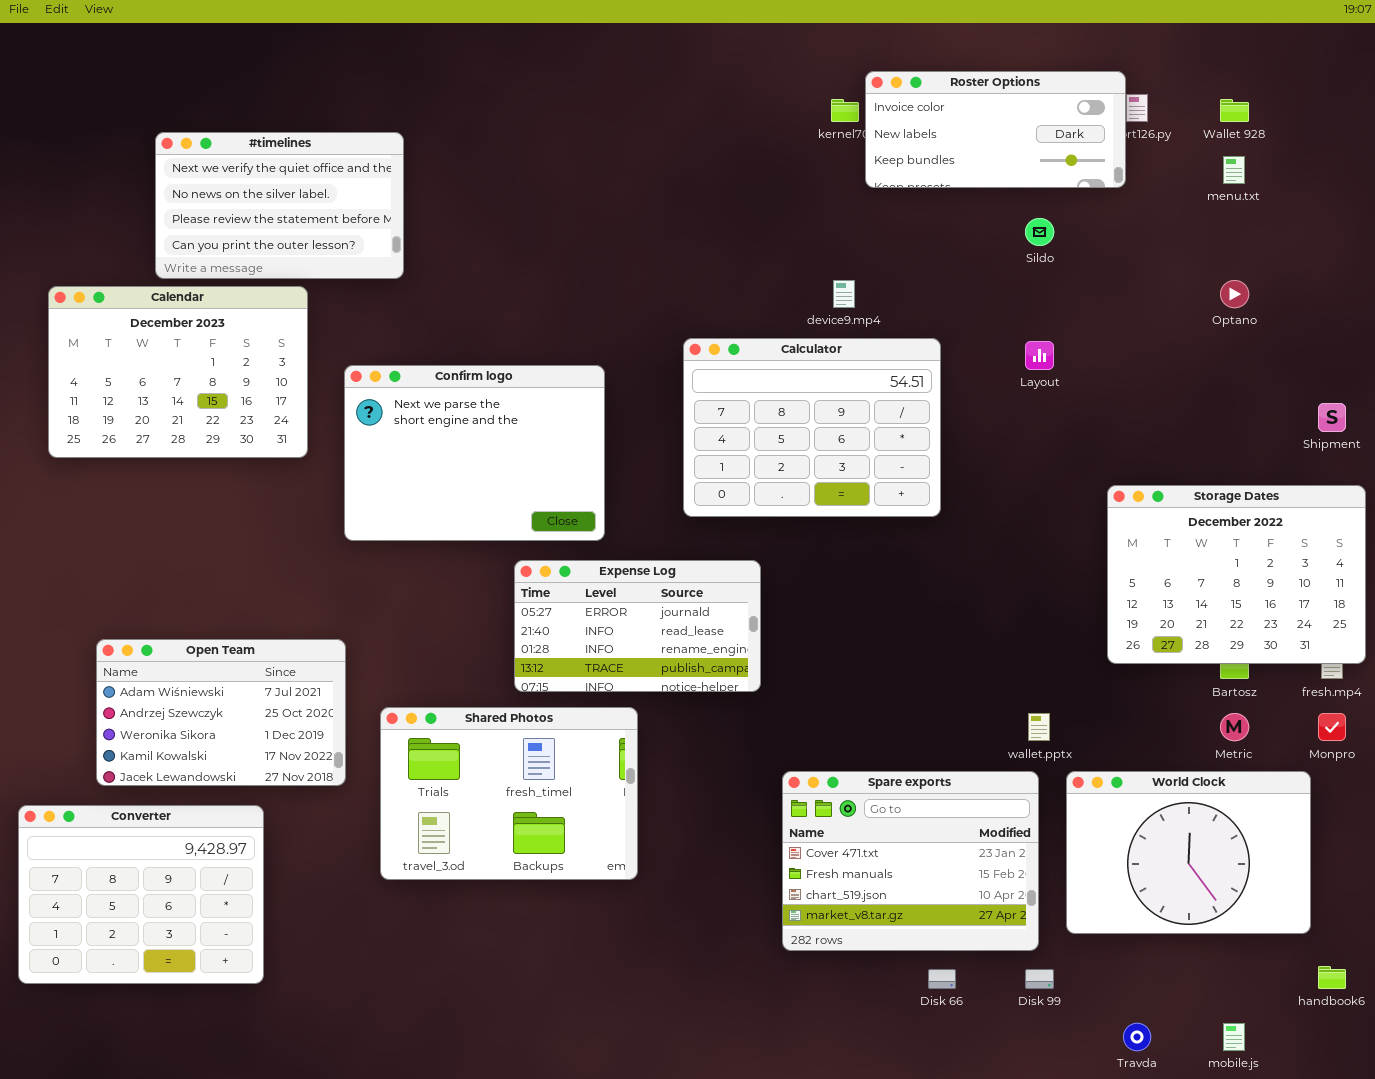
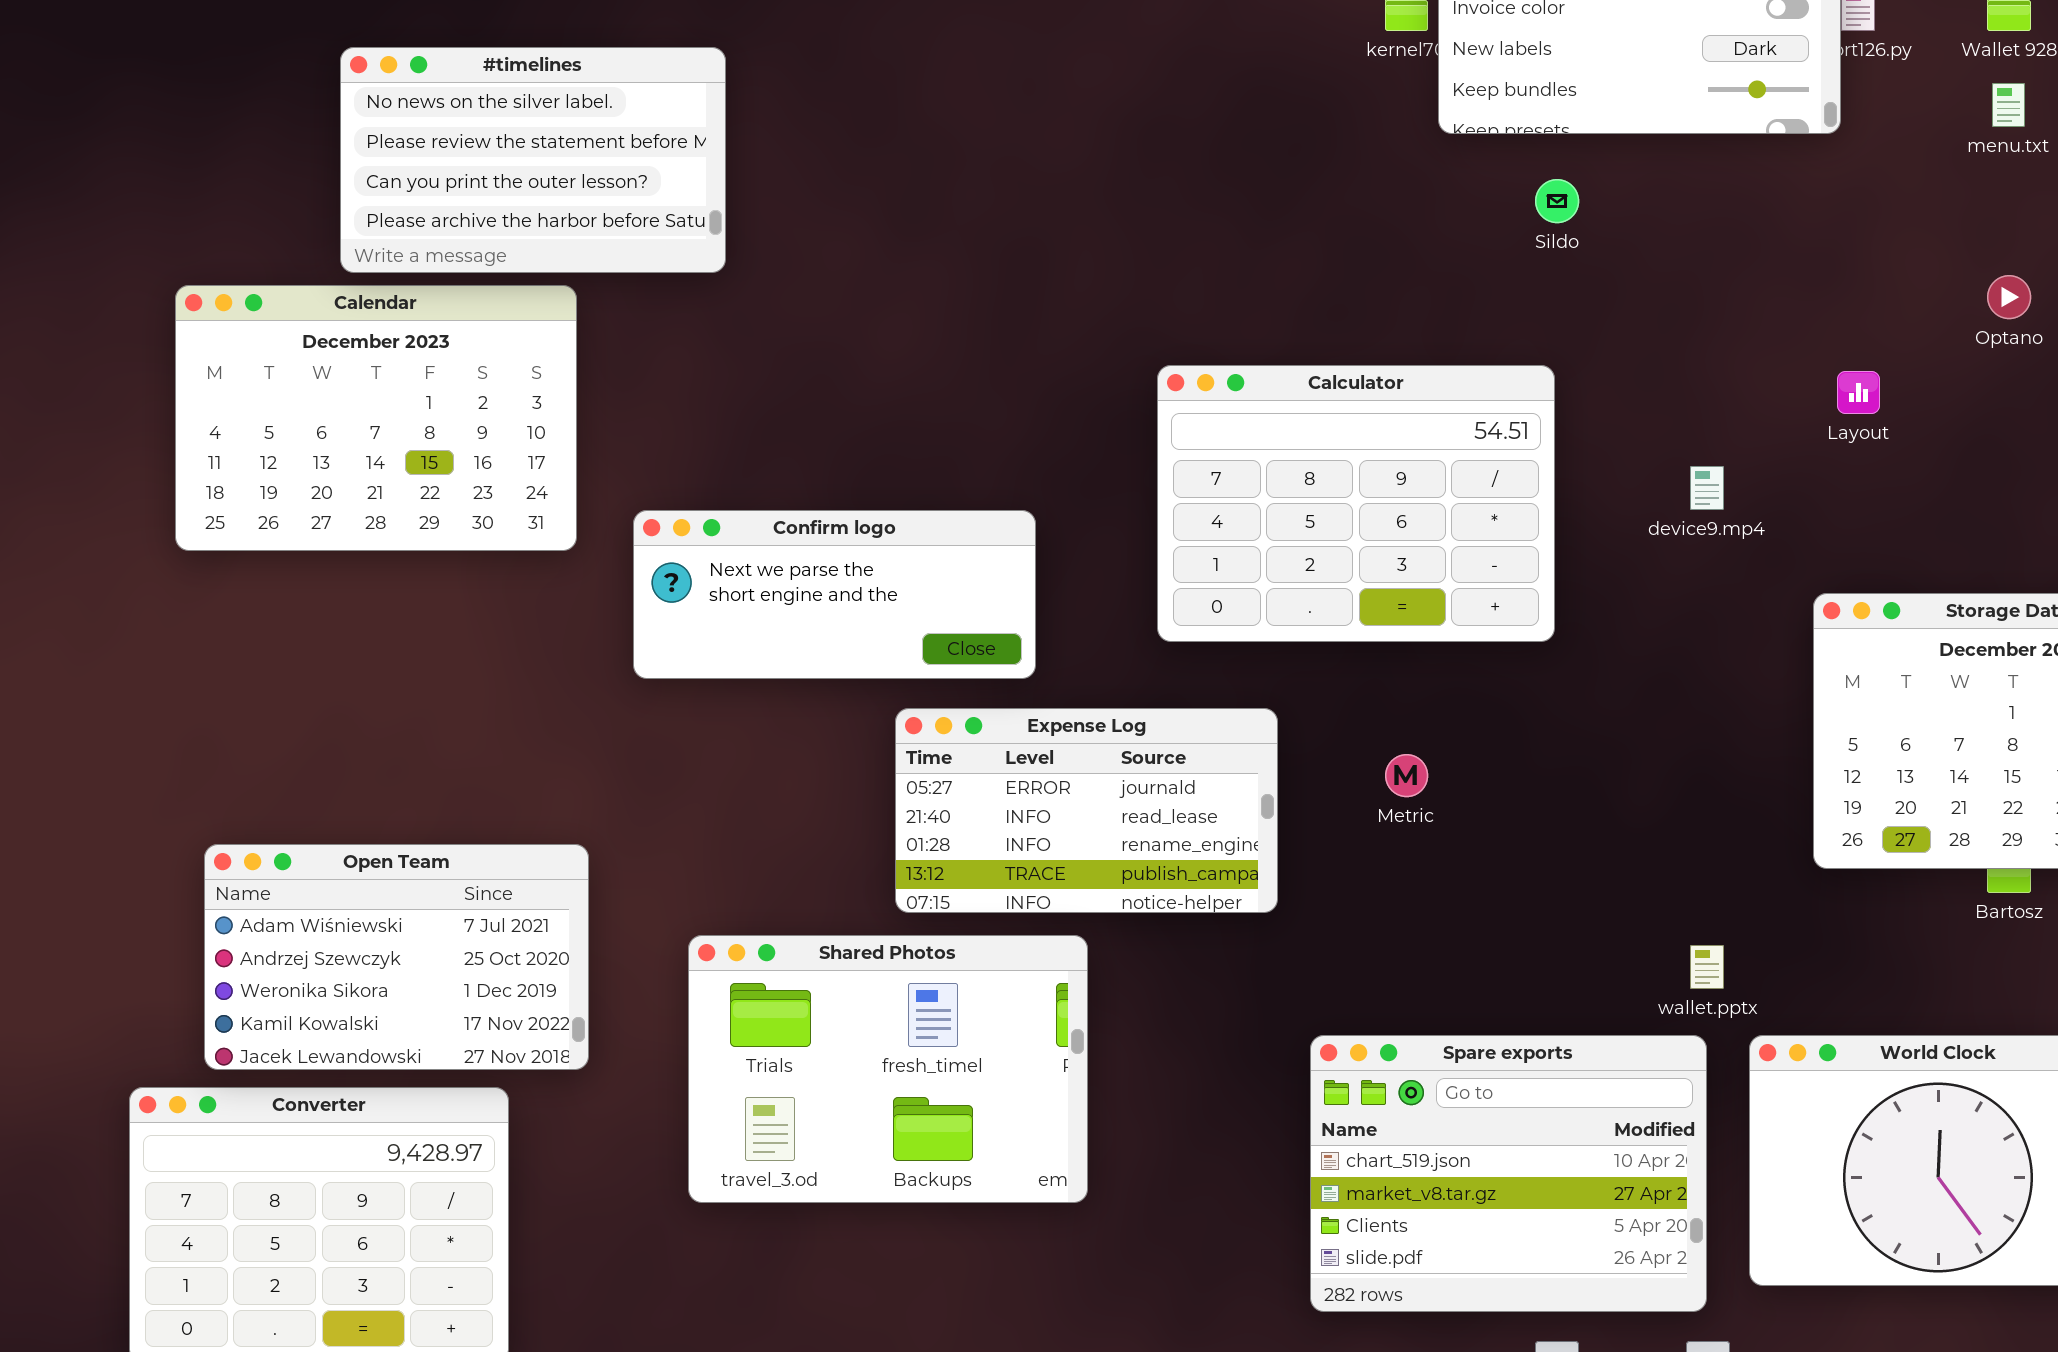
#timelines: [155,132,404,279] -> [340,47,726,273], scrolled down 1 row
Sildo: [1025,218,1054,246] -> [1535,179,1579,223], moved
device9.mp4: [833,280,855,308] -> [1690,466,1724,510], moved
Layout: [1025,341,1054,370] -> [1837,371,1880,414], moved
Confirm logo: [344,365,605,541] -> [633,510,1036,679], resized
Open Team: [96,639,346,786] -> [204,844,589,1070], moved
Metric: [1220,713,1249,741] -> [1385,754,1428,797], moved
Spare exports: [782,771,1039,951] -> [1310,1035,1707,1312], scrolled down 2 rows

